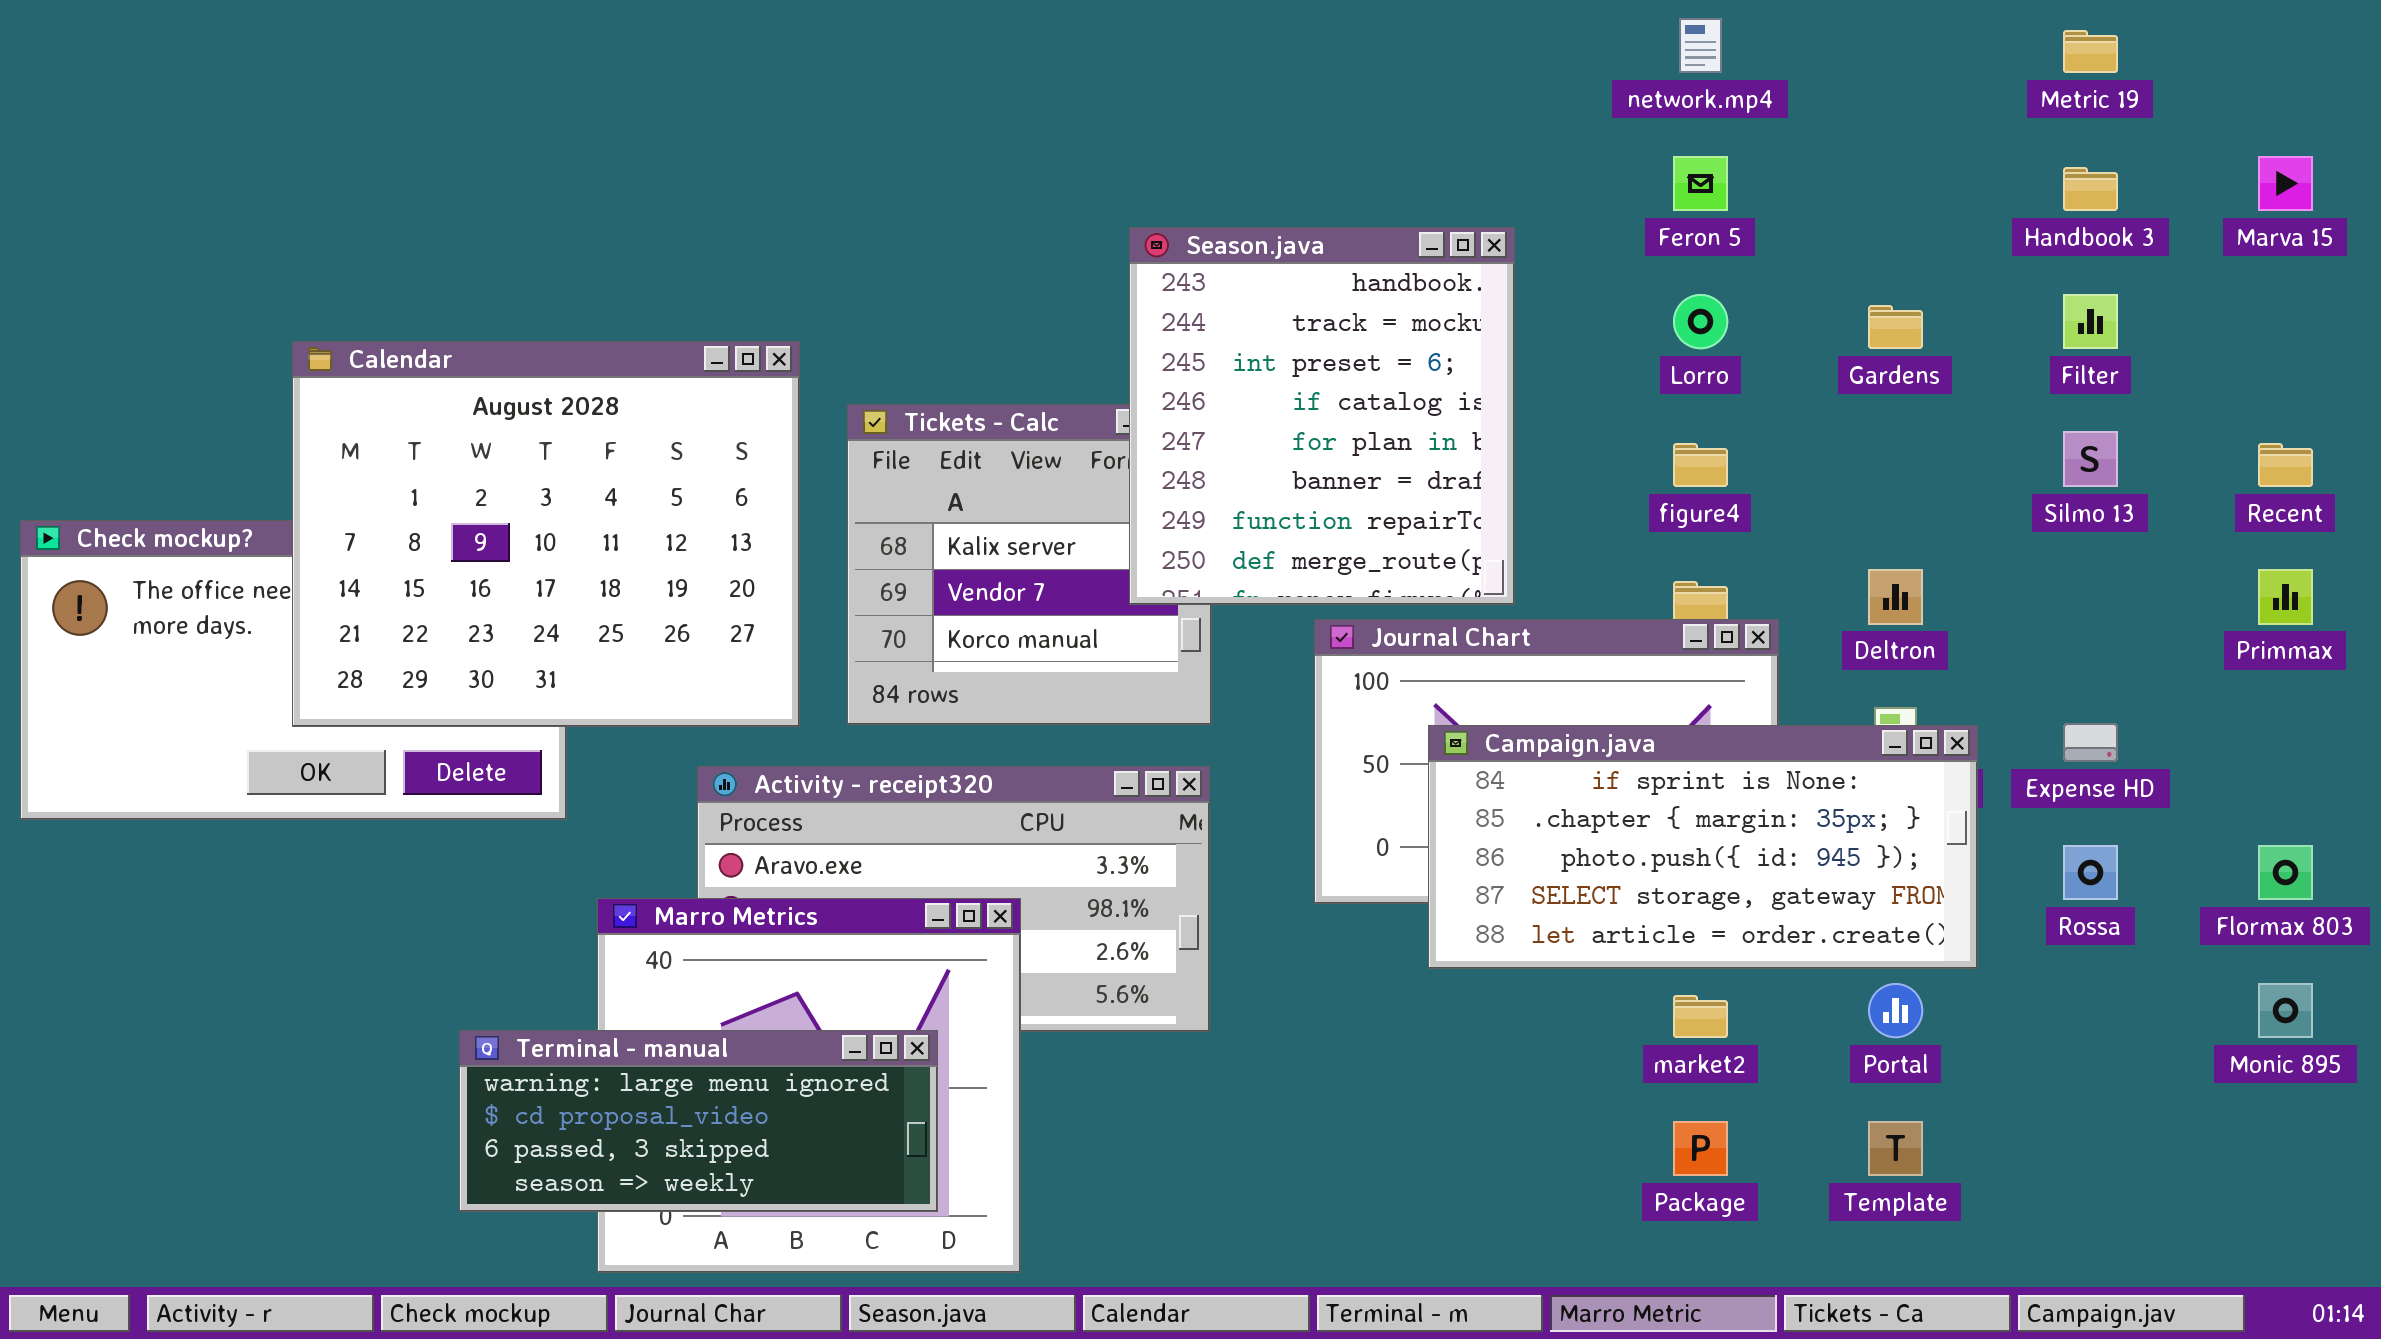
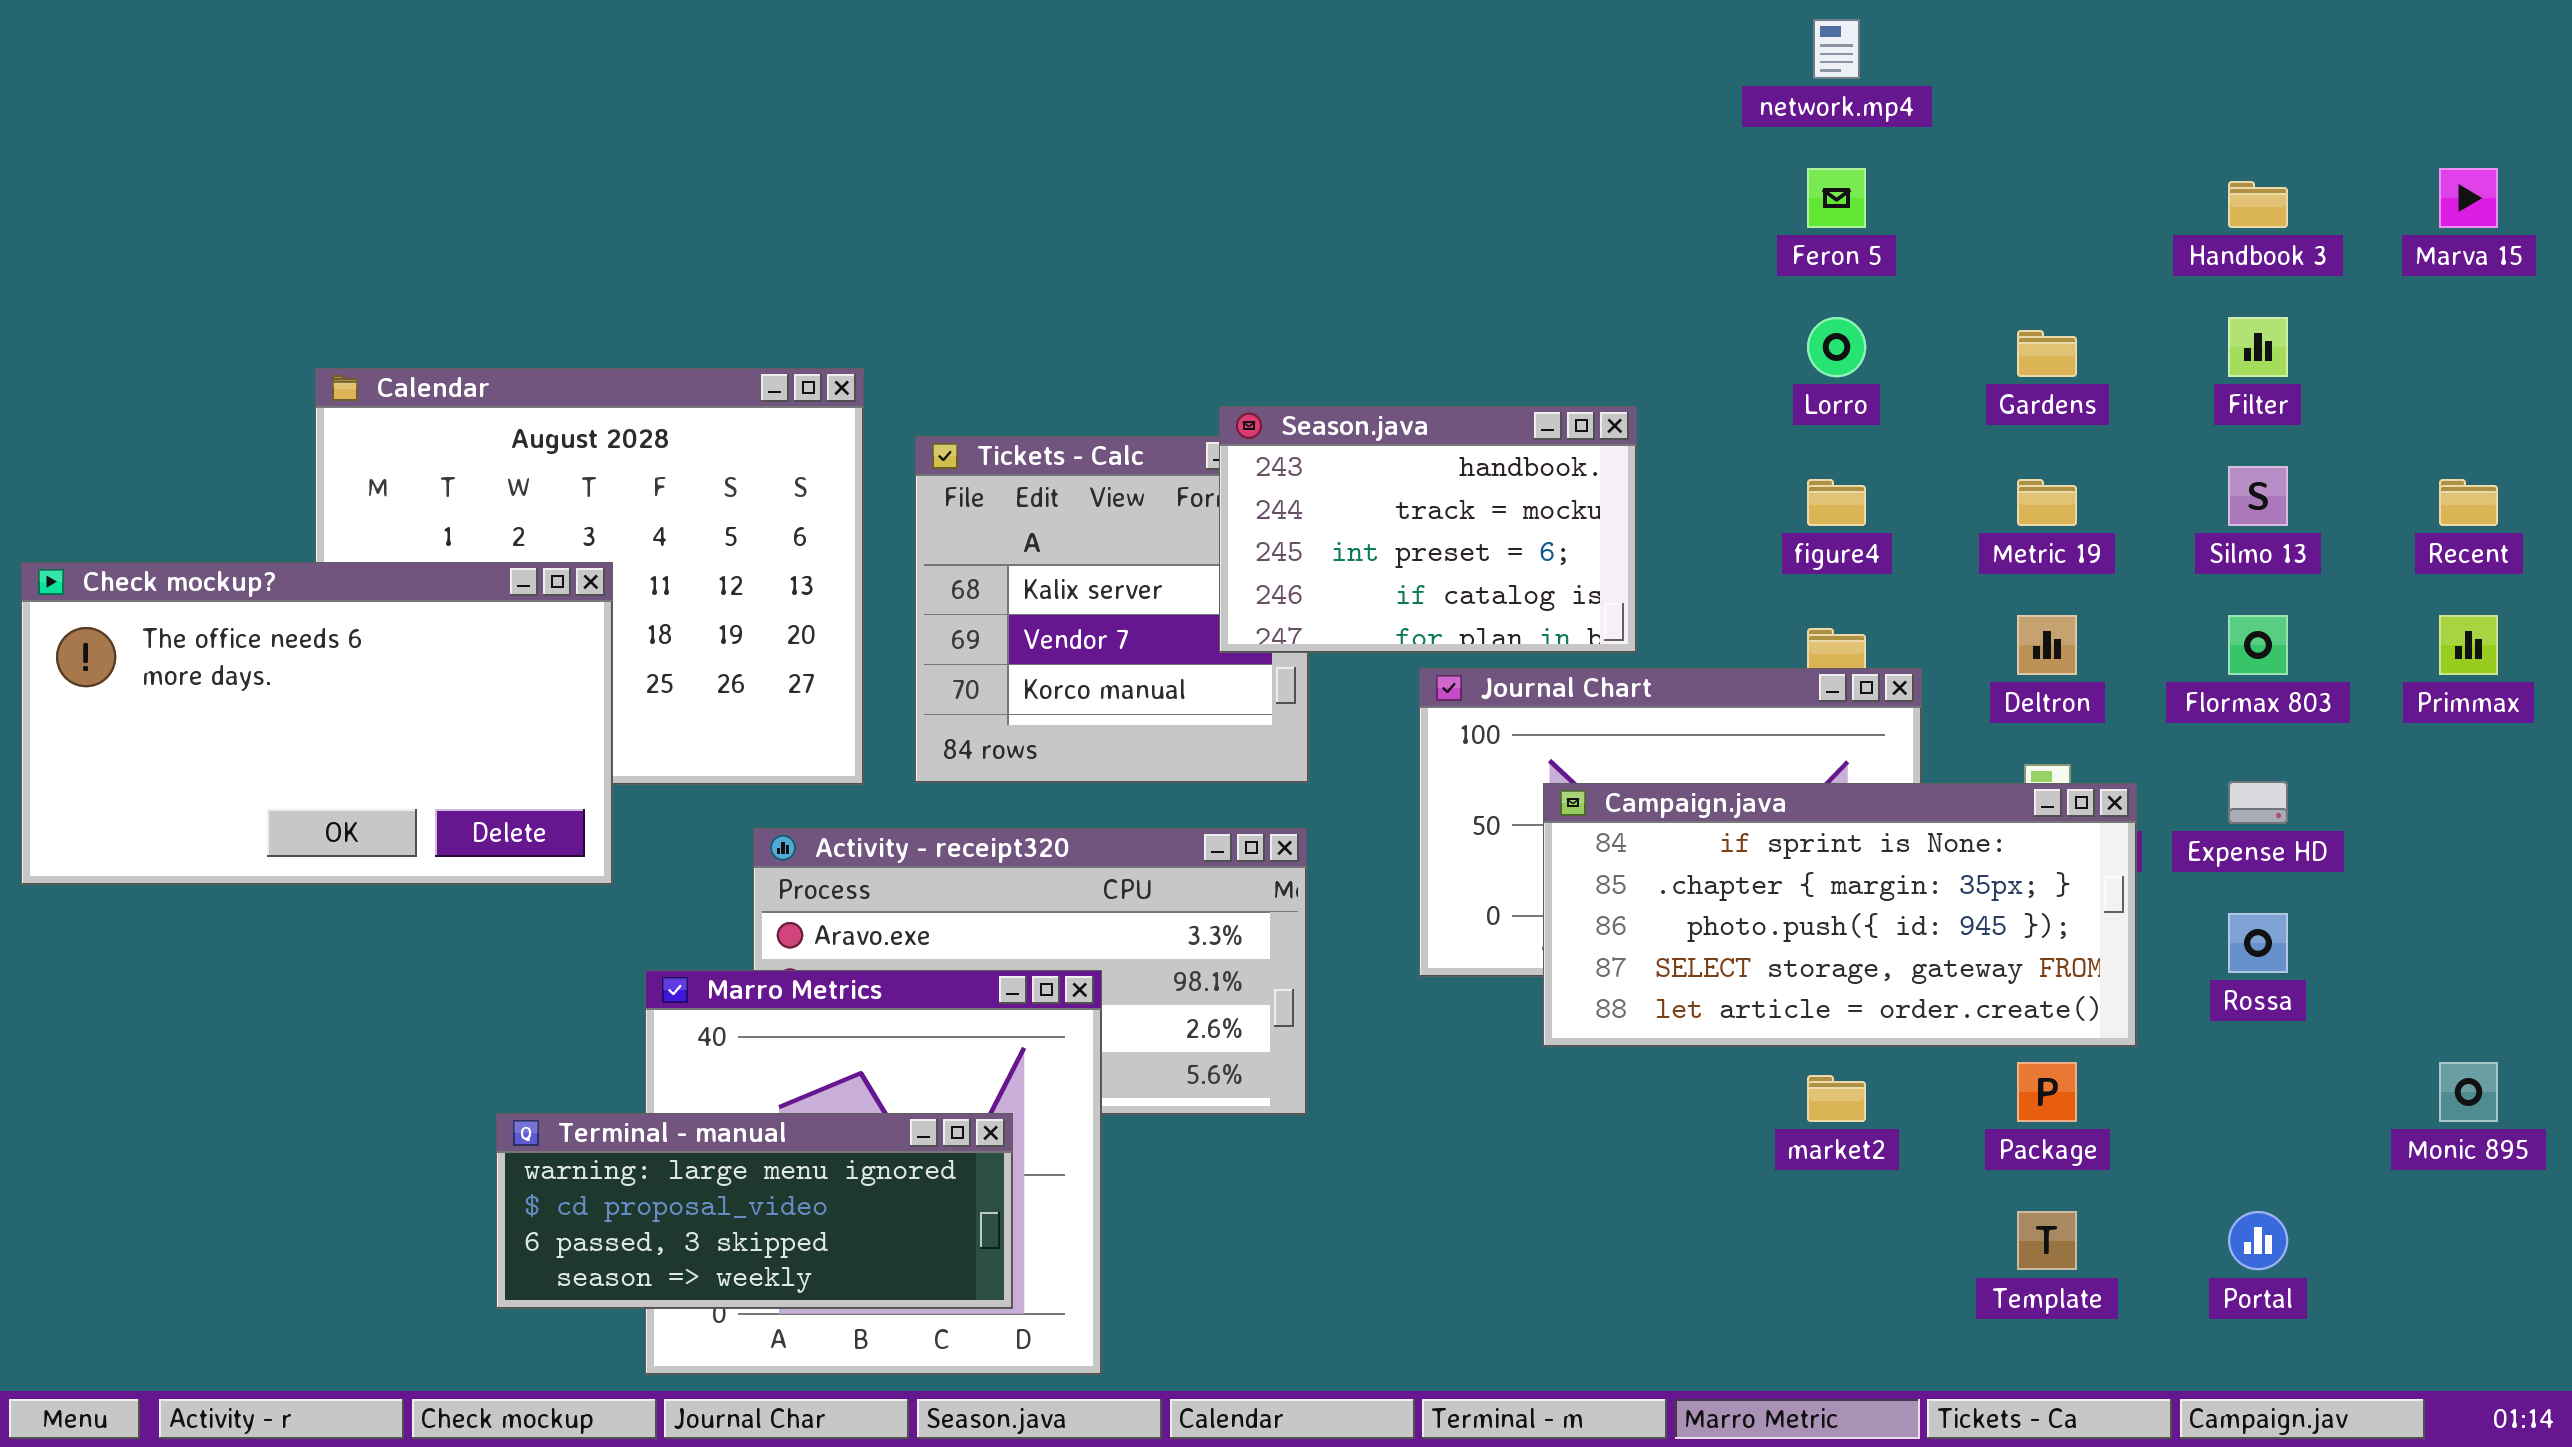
Metric 19: [2063,30,2118,73] -> [2017,479,2077,526], moved
Season.java: [1129,227,1515,605] -> [1219,406,1637,653], resized
Check mockup?: [20,520,567,820] -> [21,562,613,885], raised
Flormax 803: [2258,845,2313,900] -> [2228,615,2288,675], moved
Portal: [1868,983,1923,1038] -> [2228,1211,2288,1270], moved
Package: [1673,1121,1728,1176] -> [2017,1062,2077,1122], moved

